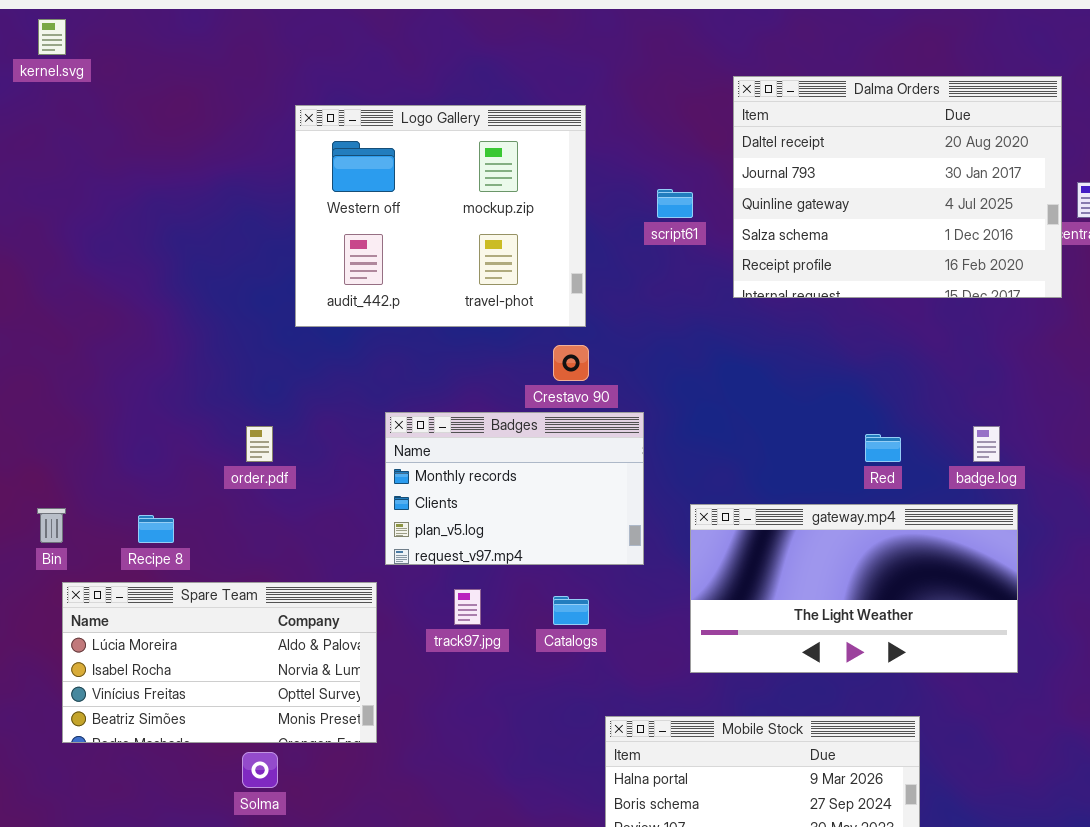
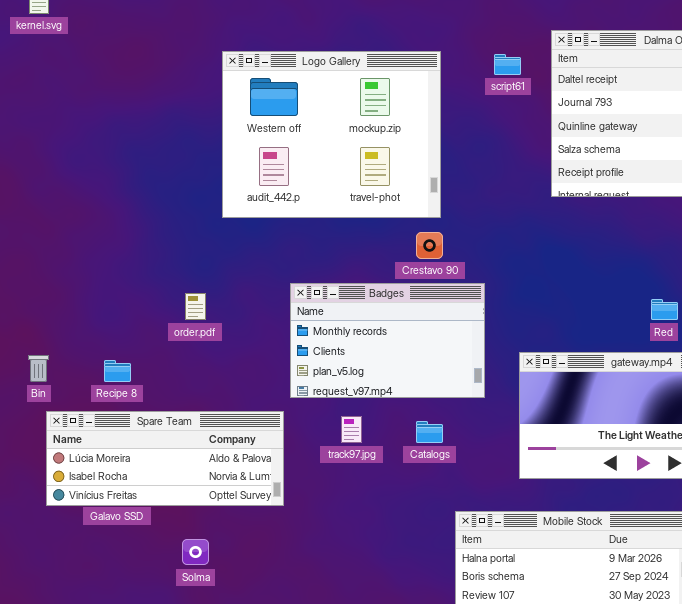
script61: [657,189,693,218] -> [494,54,521,75], moved
Spare Team: [62,582,377,743] -> [46,411,284,506], resized

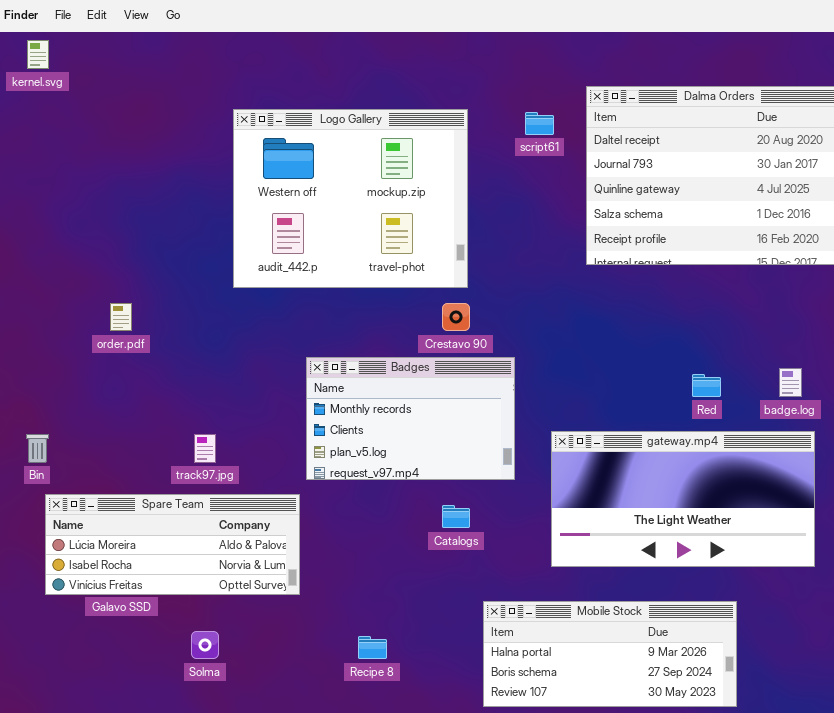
order.pdf: [185,293,206,320] -> [110,303,132,331], moved
Recipe 8: [104,360,131,382] -> [358,636,387,659], moved
track97.jpg: [341,416,362,443] -> [194,434,216,463], moved

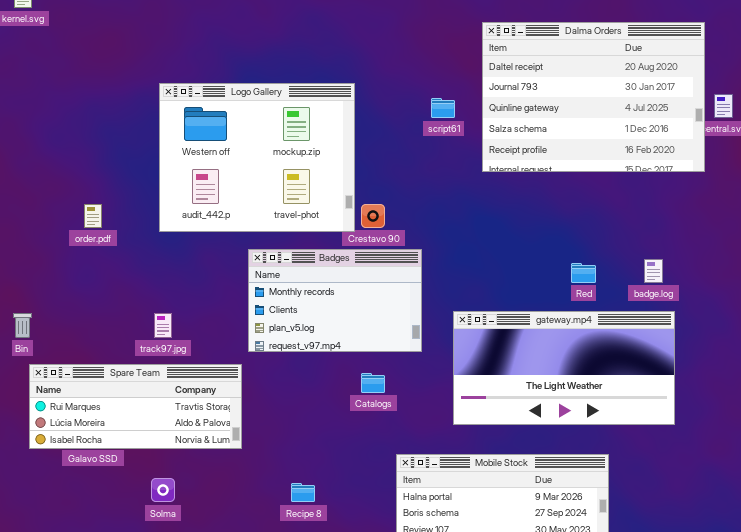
Logo Gallery: [233,109,468,288] -> [159,83,355,232], moved
script61: [525,112,554,135] -> [431,98,455,118], moved
Spare Team: [45,494,300,595] -> [29,364,242,449], scrolled up 1 row

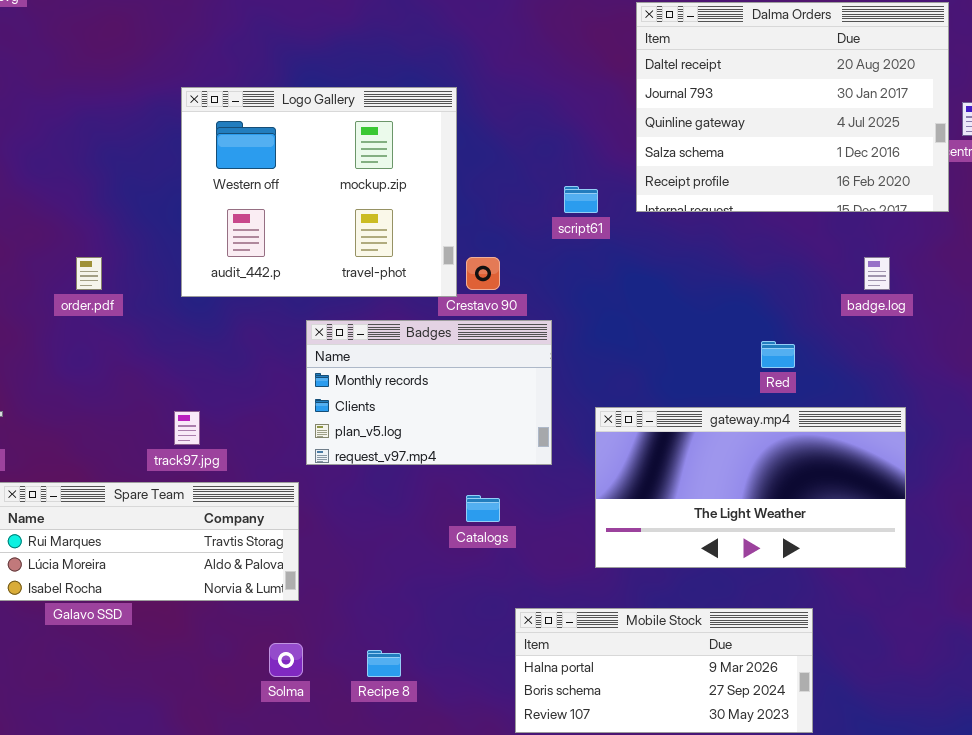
script61: [431,98,455,118] -> [564,186,598,213], moved
badge.log: [644,259,663,283] -> [864,257,890,290], moved
Solma: [151,478,175,502] -> [269,643,303,677], moved

